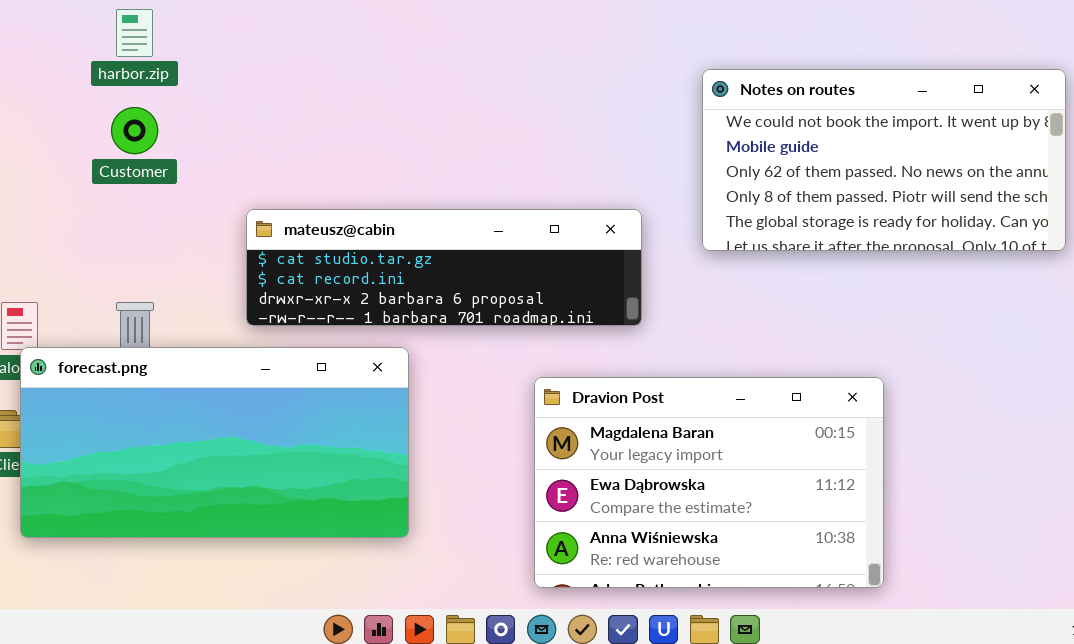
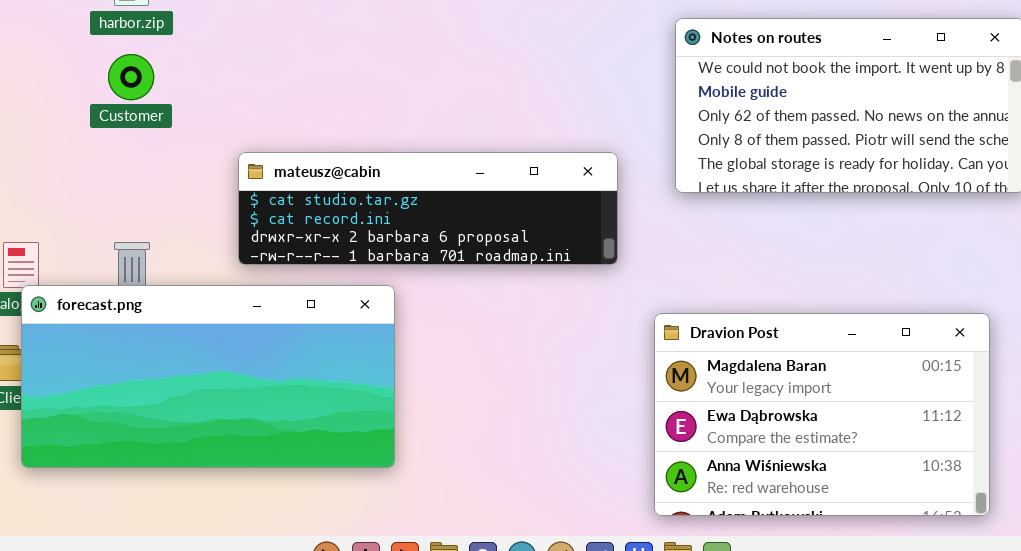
Dravion Post: [534,377,884,588] -> [654,313,990,516], moved

